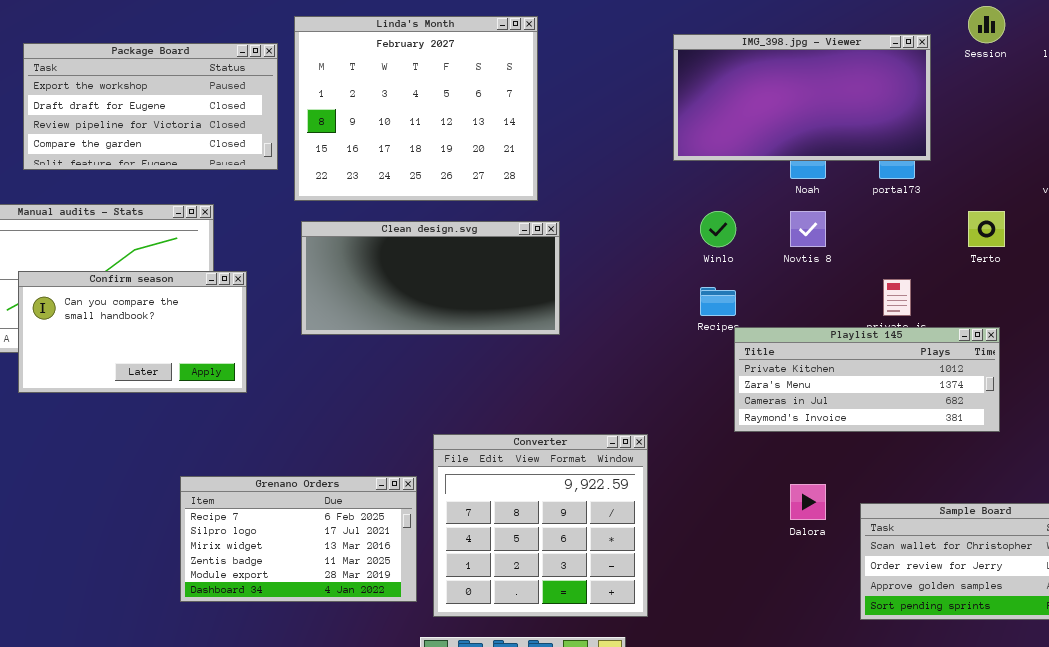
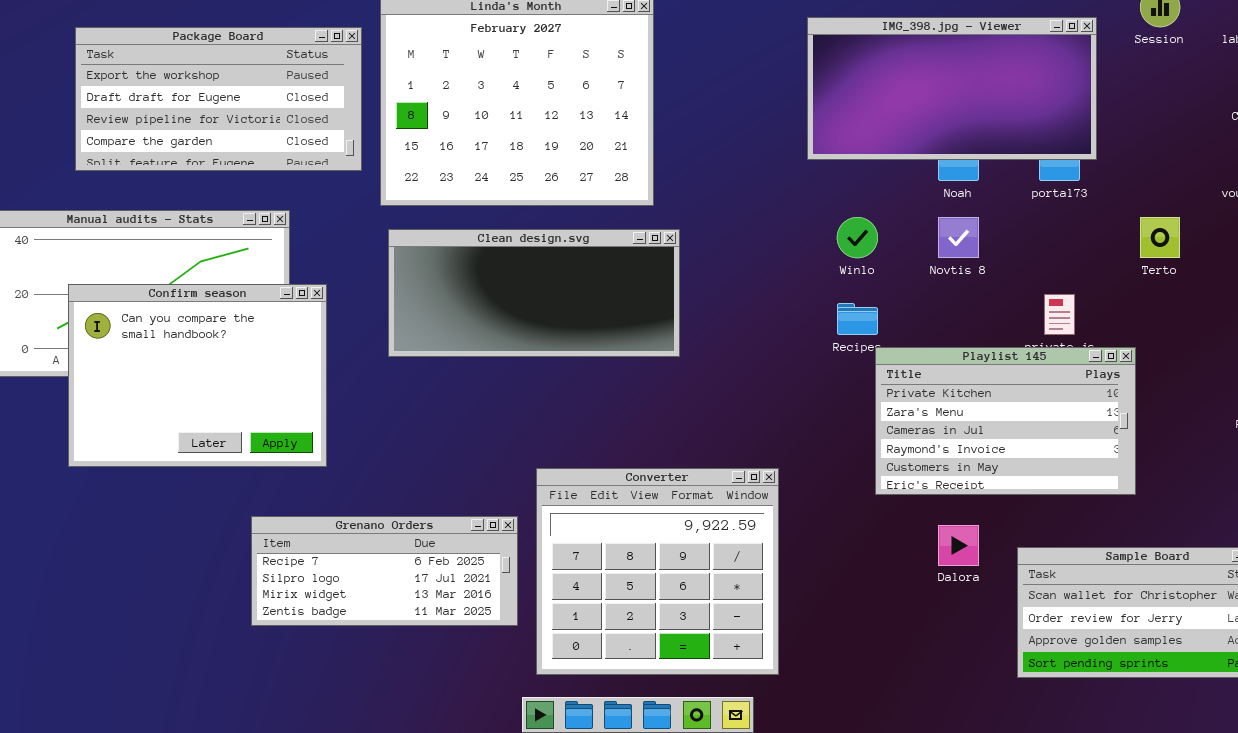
Confirm season: [18,271,247,393] -> [68,284,327,467], resized
Playlist 145: [734,327,1000,432] -> [875,347,1136,495], resized
Grenano Orders: [180,476,417,602] -> [251,516,518,626], resized

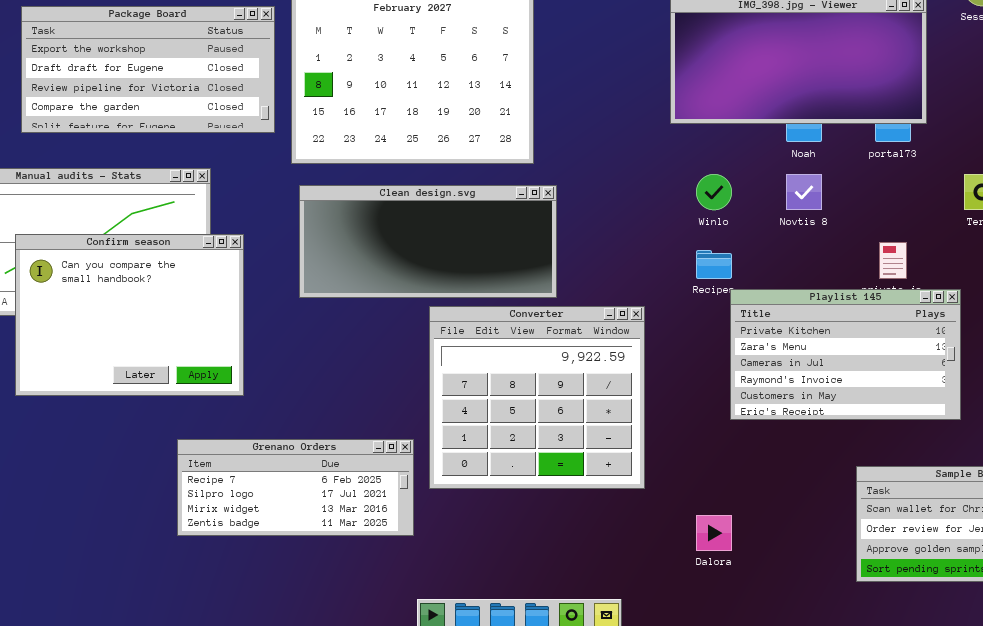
Converter: [536,468,779,675] -> [429,306,645,489], moved
Dalora: [938,525,979,566] -> [696,515,732,551], moved

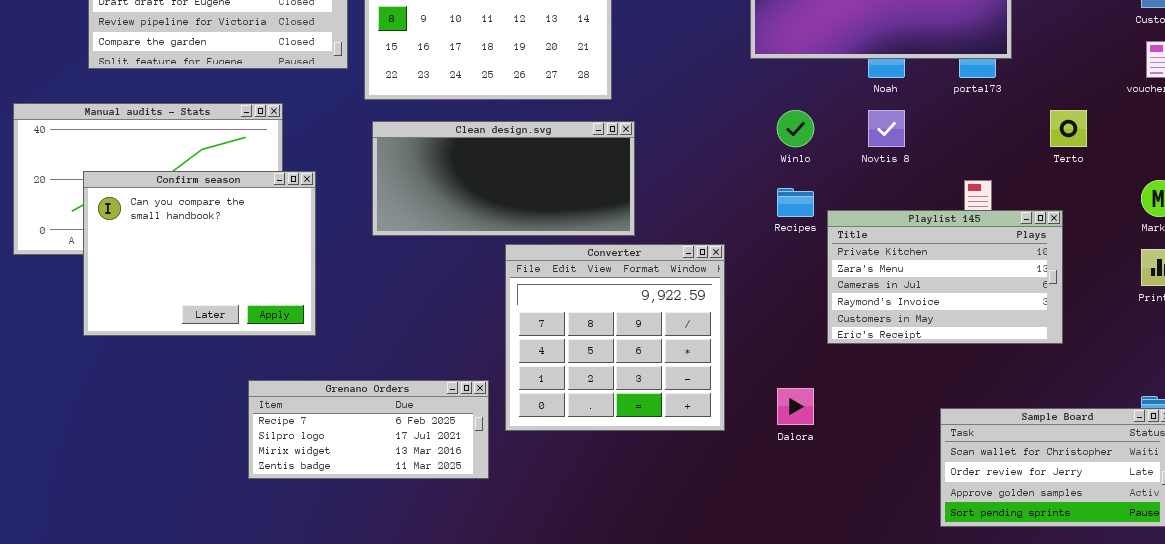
Playlist 145: [730,289,961,420] -> [827,210,1063,344], moved
Dalora: [696,515,732,551] -> [777,388,814,425], moved

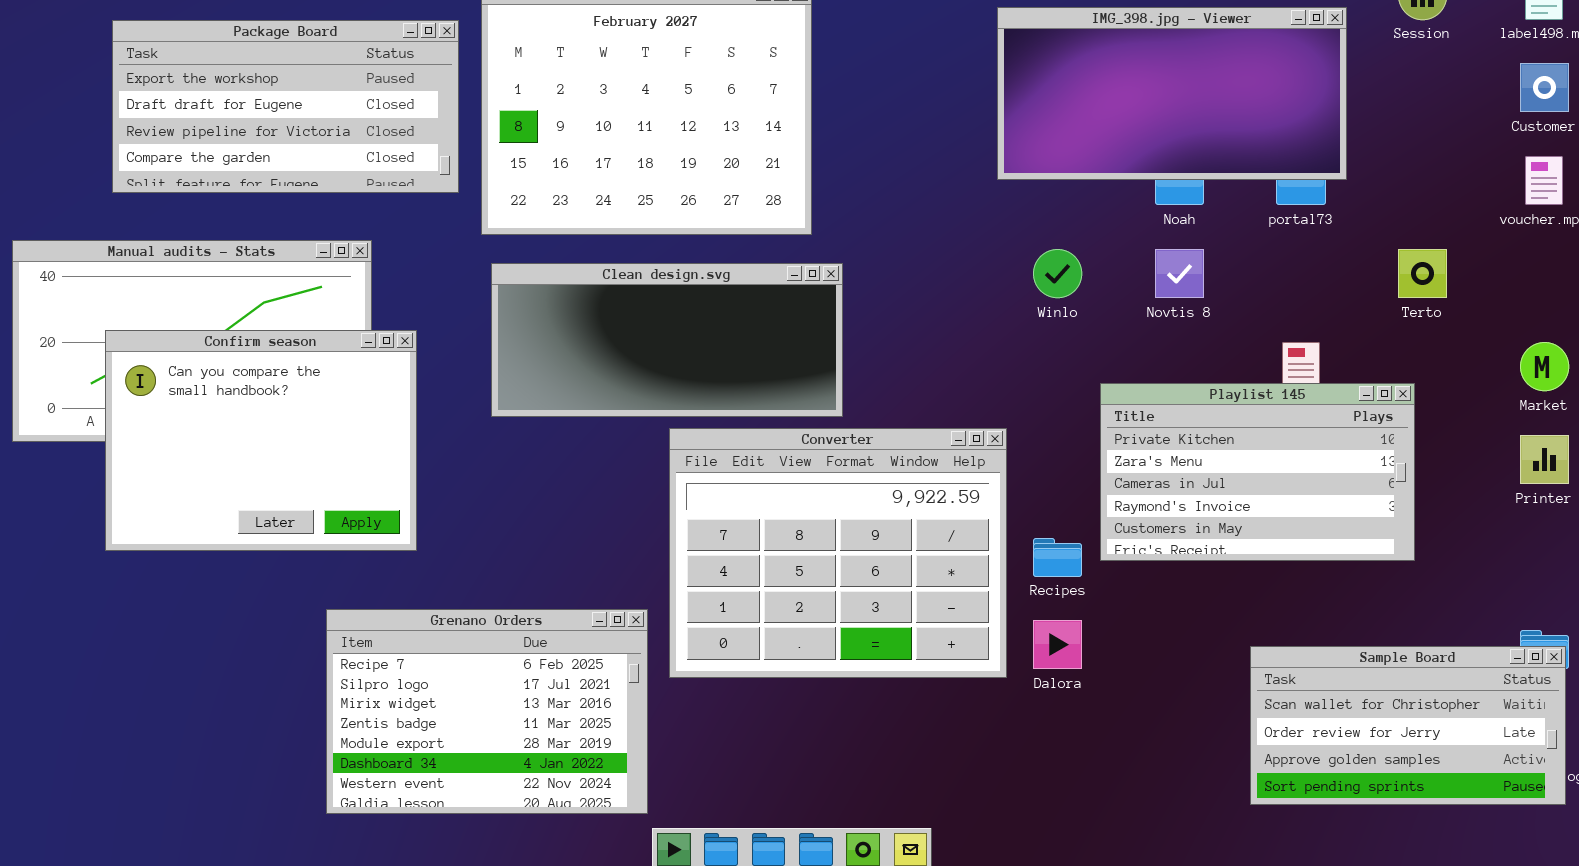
Recipes: [777,188,814,217] -> [1033,538,1082,577], moved
Converter: [505,244,725,431] -> [669,428,1007,678], resized
Grenano Orders: [248,380,489,479] -> [326,609,648,814], resized

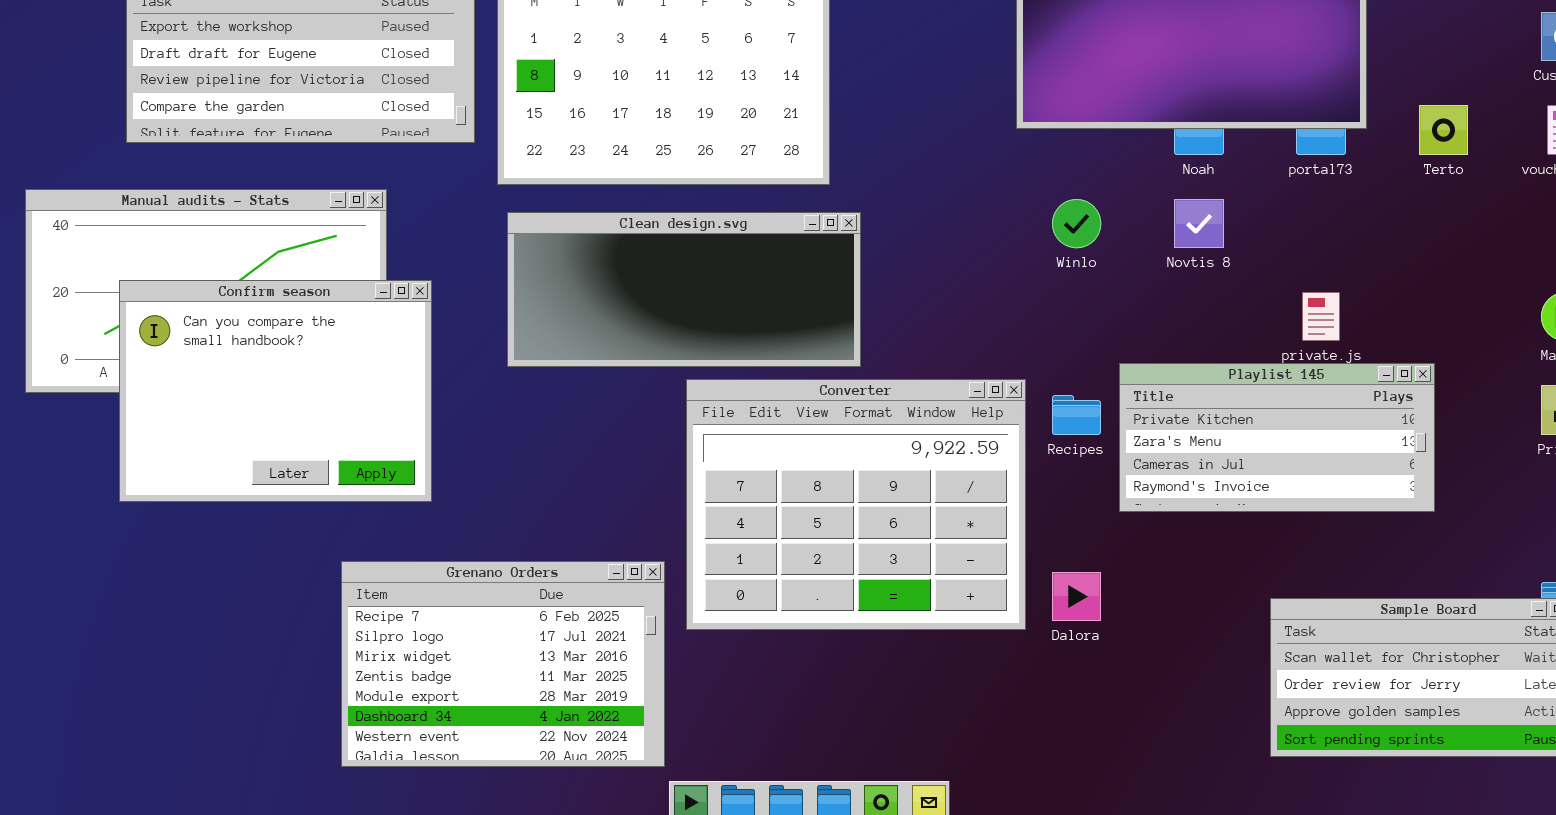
Terto: [1398,249,1447,298] -> [1419,105,1468,155], moved
Playlist 145: [1100,383,1415,561] -> [1119,363,1435,512], resized
Recipes: [1033,538,1082,577] -> [1052,395,1101,435], moved

